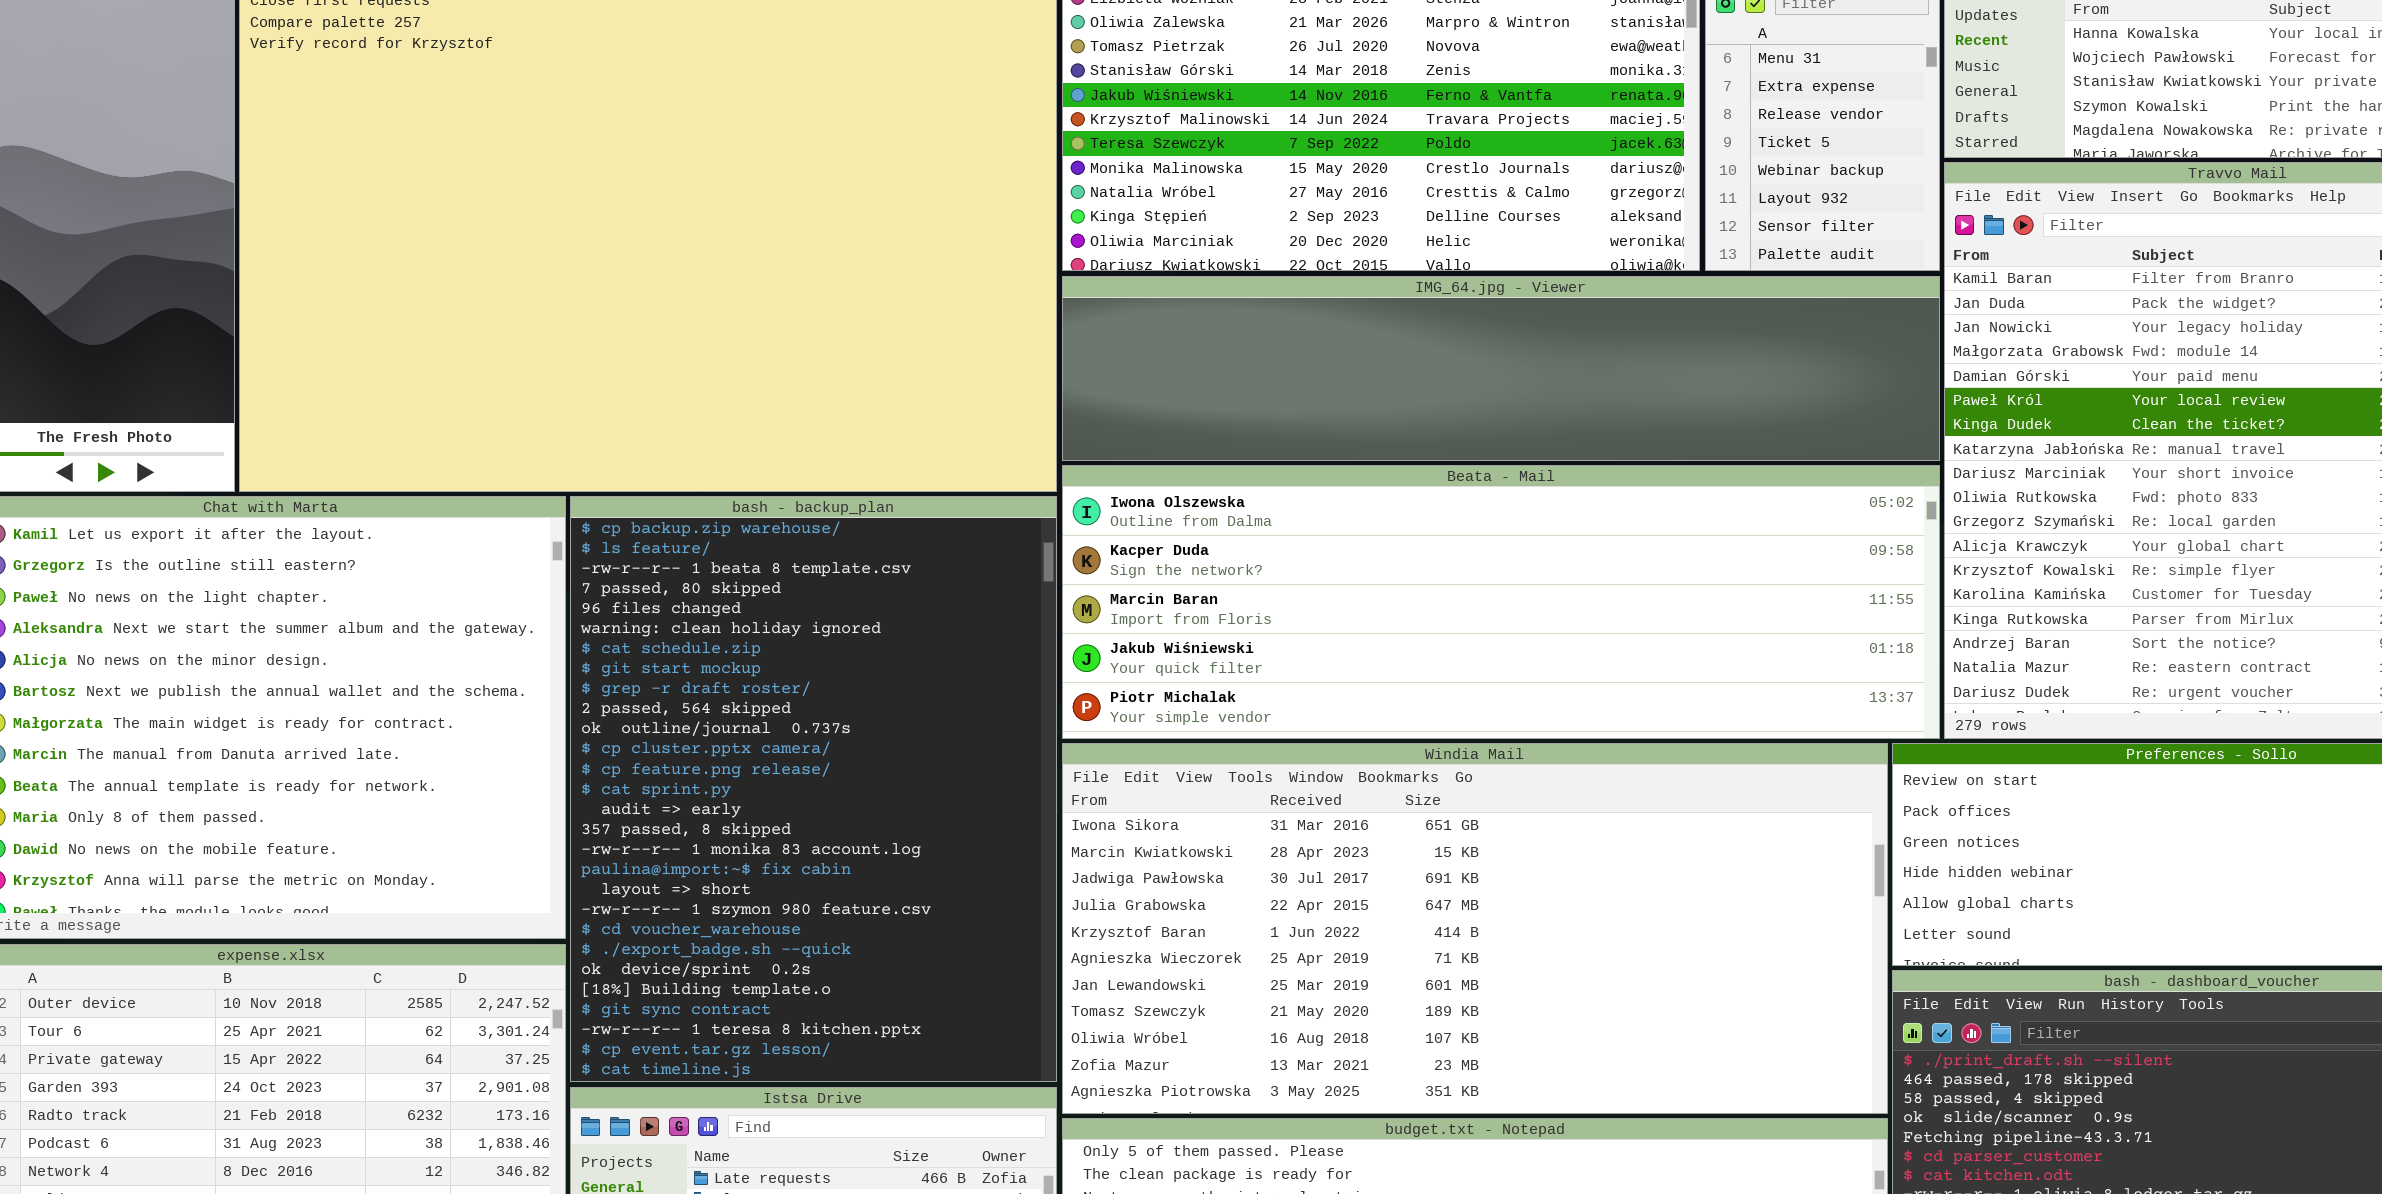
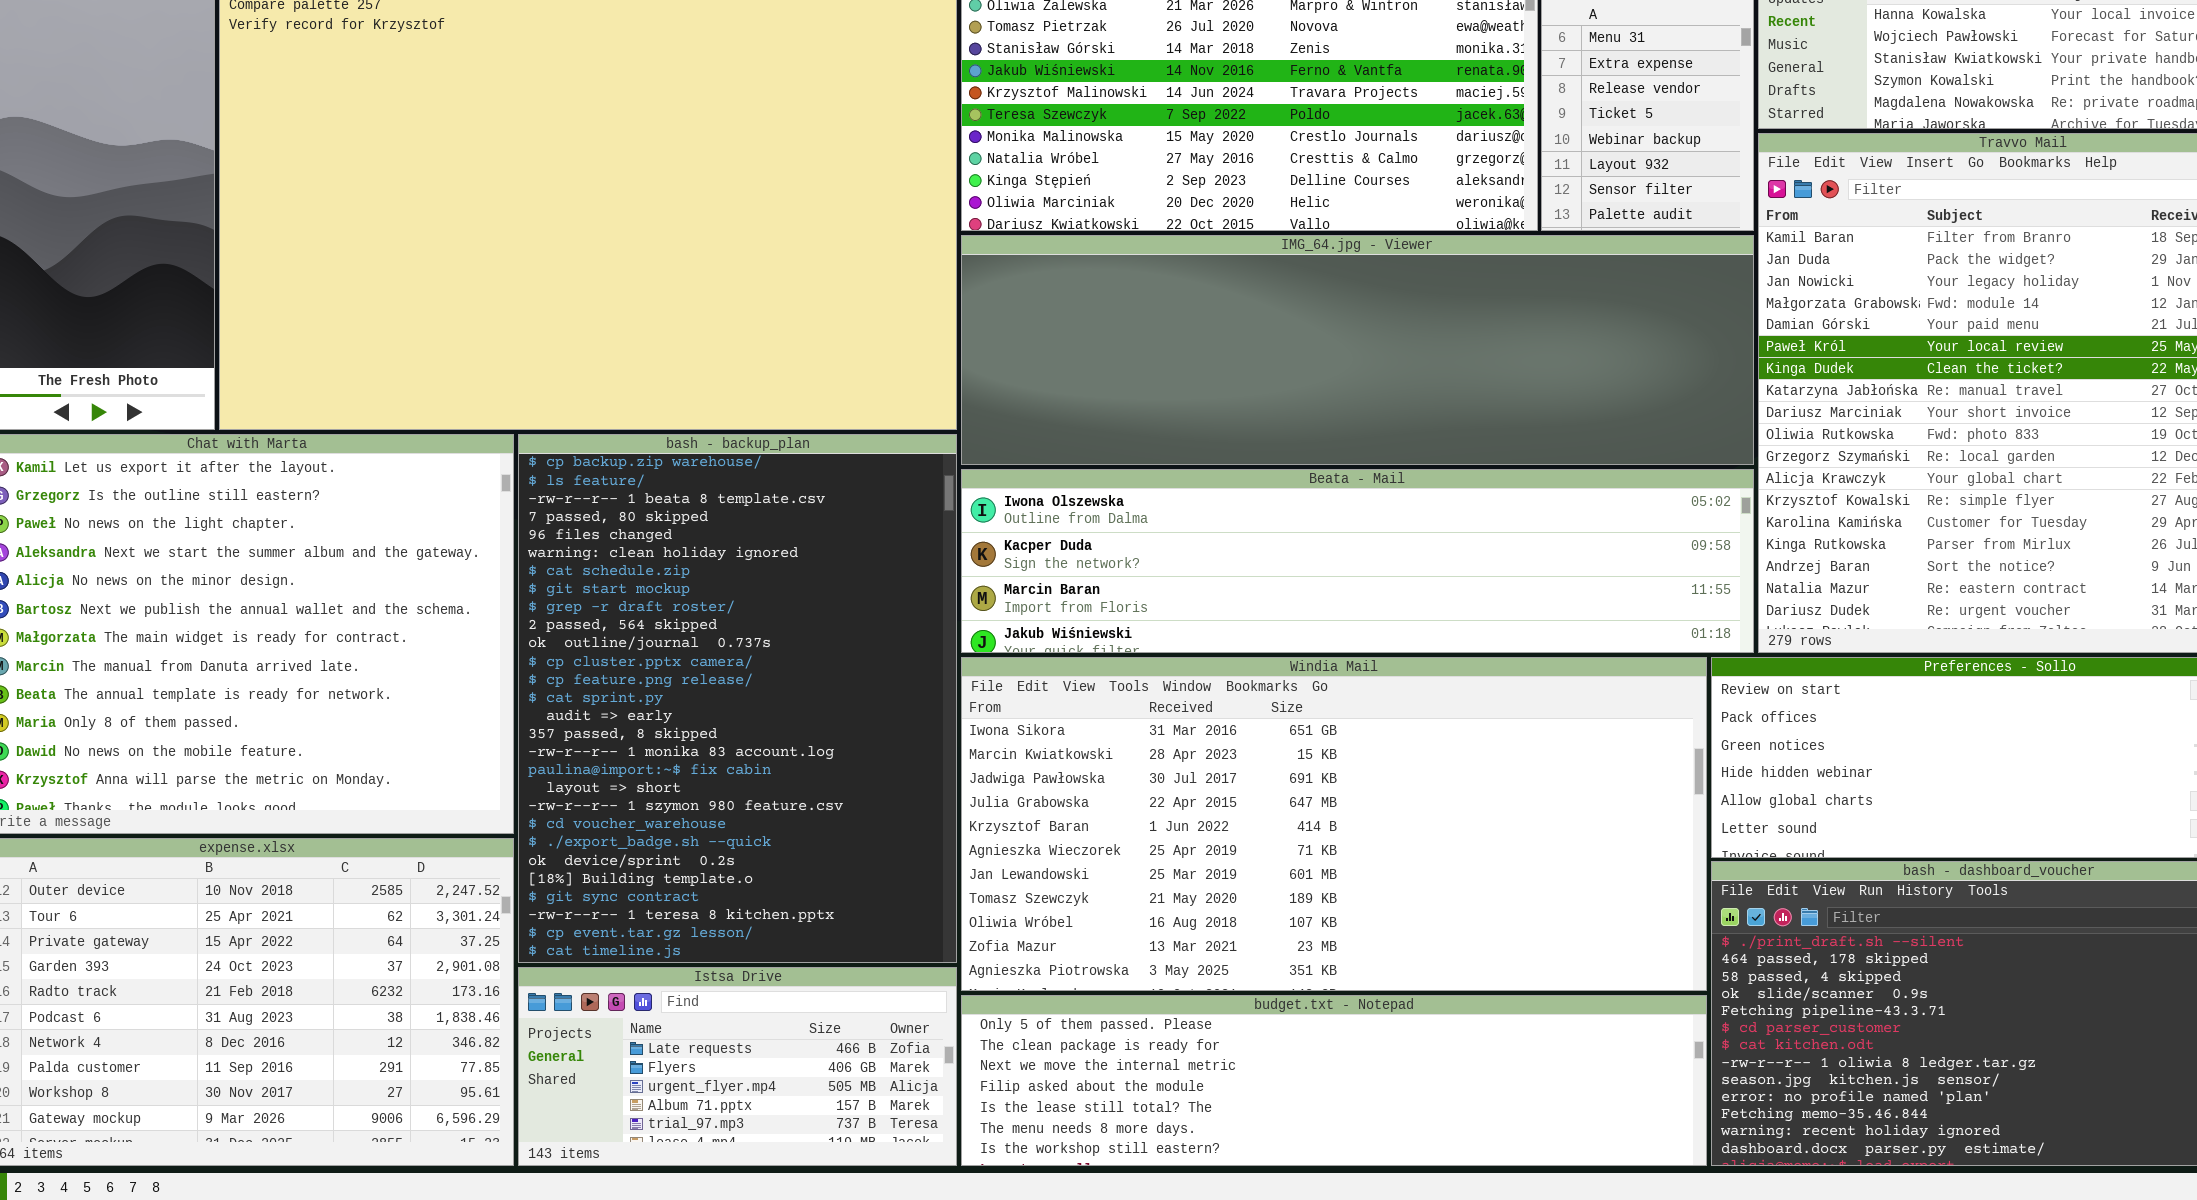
IMG_64.jpg - Viewer: [1062,276,1940,461] -> [961,235,1754,465], resized
Beata - Mail: [1062,465,1940,739] -> [961,469,1754,653], resized

